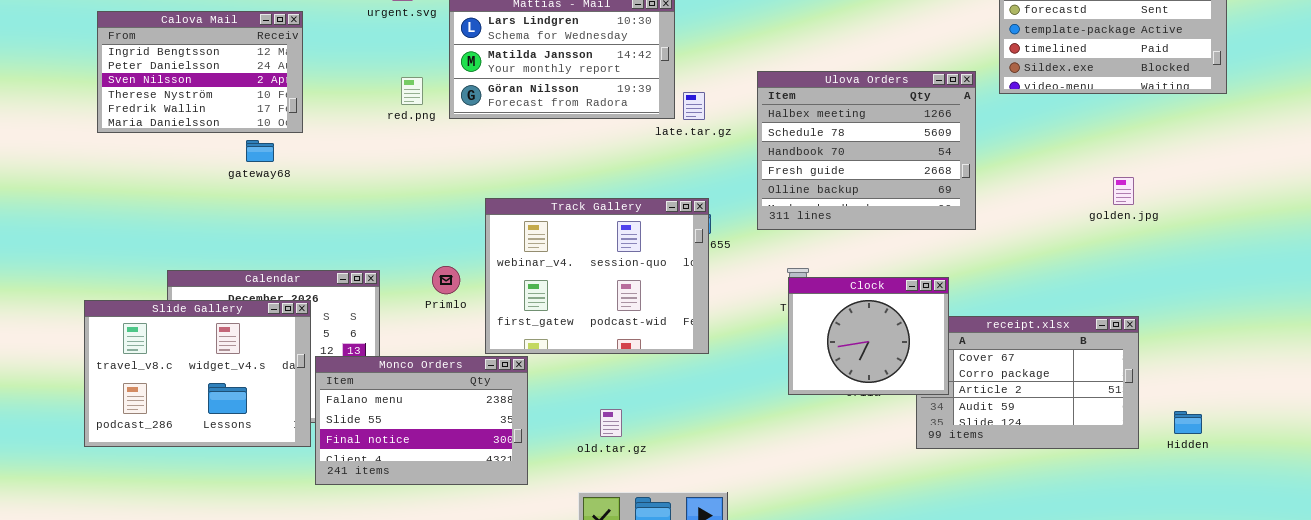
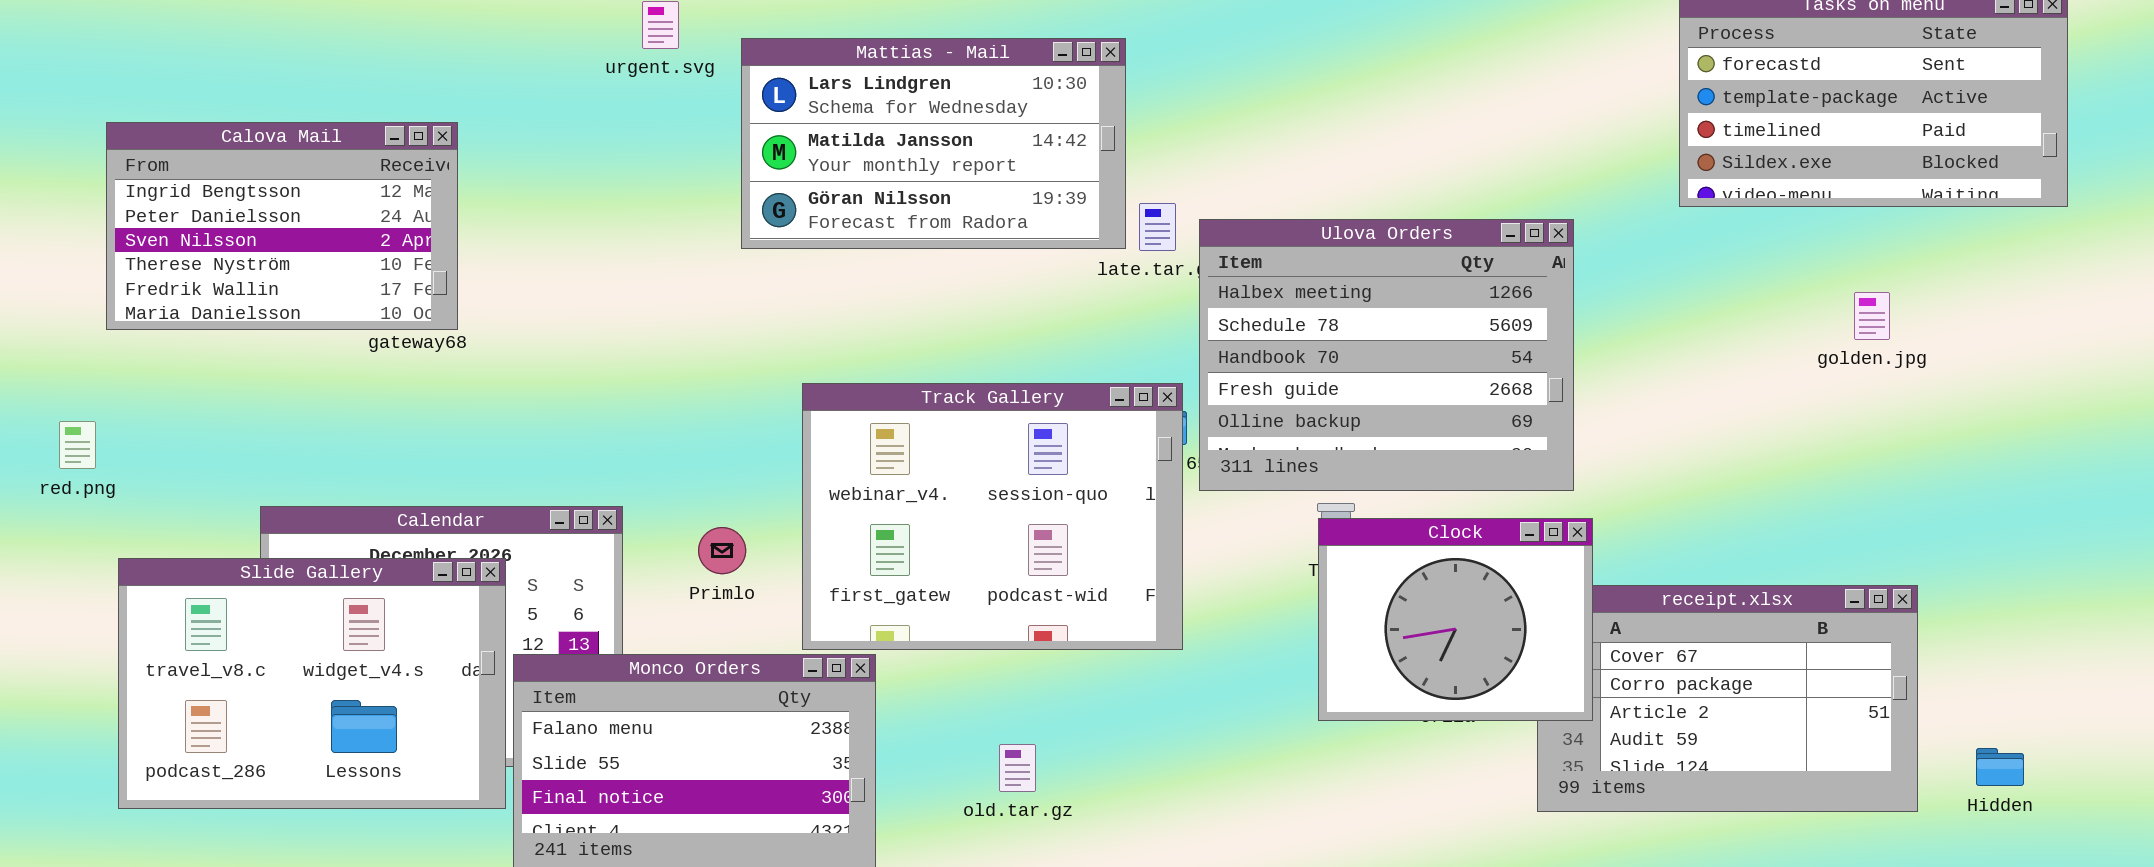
Calova Mail: [97,11,303,133] -> [106,122,458,330], moved
Ulova Orders: [757,71,976,230] -> [1199,219,1574,491], moved
red.png: [401,77,423,105] -> [59,421,96,469], moved
golden.jpg: [1113,177,1134,205] -> [1854,292,1890,340], moved
Primlo: [432,266,460,294] -> [698,527,746,574], moved

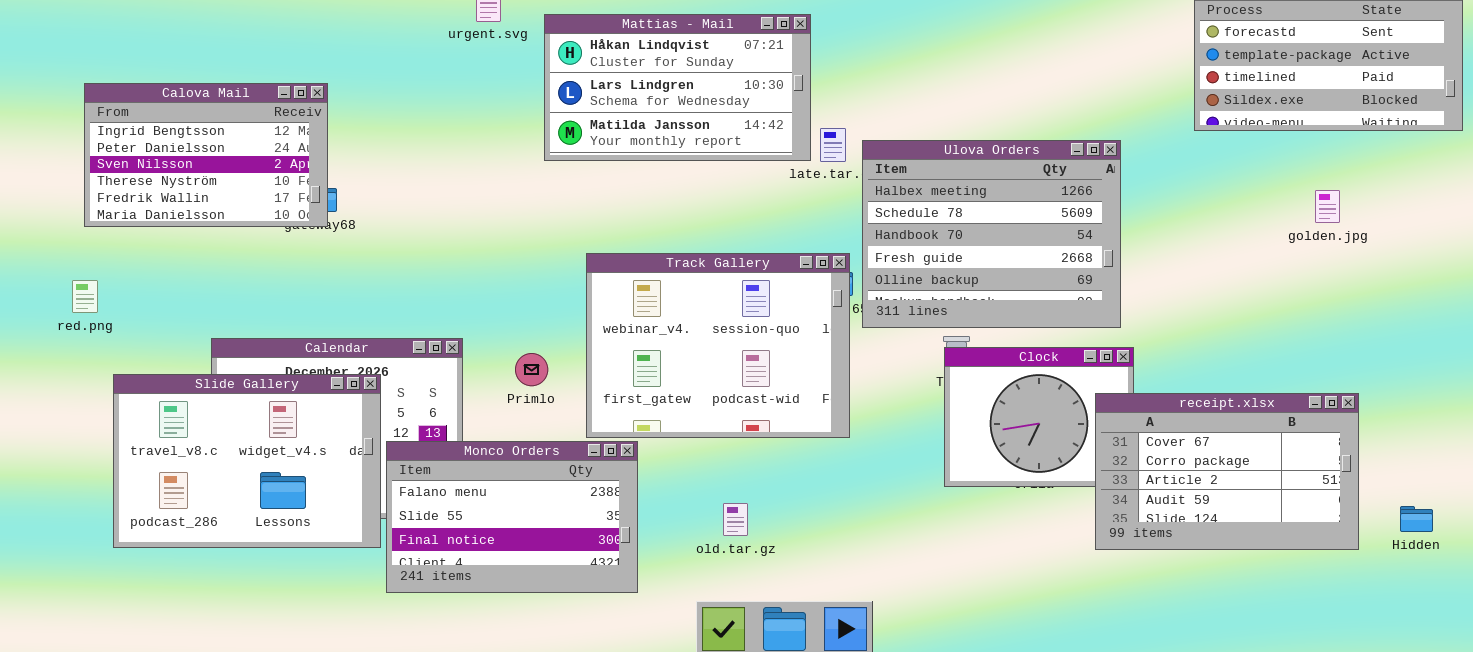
Mattias - Mail: [741,38,1126,249] -> [544,14,811,161], scrolled up 1 row
Calova Mail: [106,122,458,330] -> [84,83,328,227], moved
receipt.xlsx: [1537,585,1918,812] -> [1095,393,1359,550], raised

